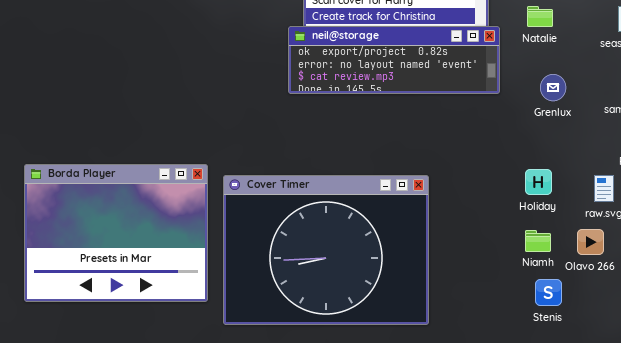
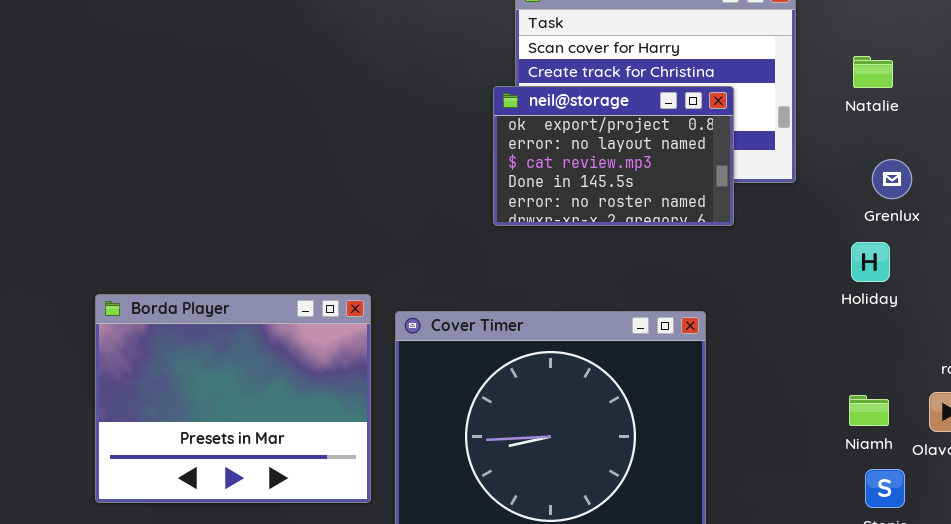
neil@storage: [288,26,500,94] -> [493,86,734,226], resized
Holiday: [525,169,552,195] -> [851,242,890,282], moved

